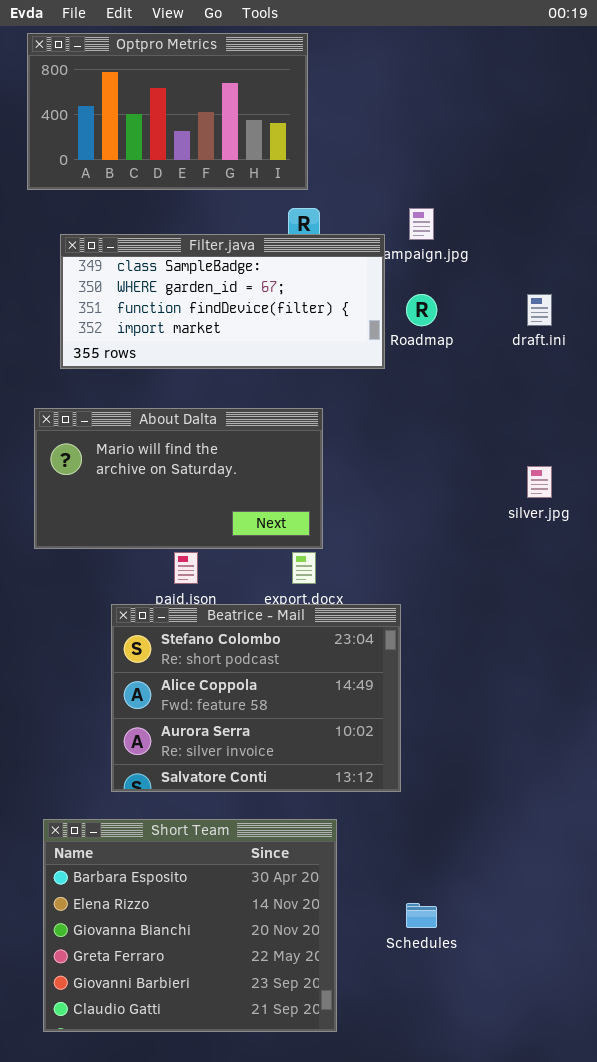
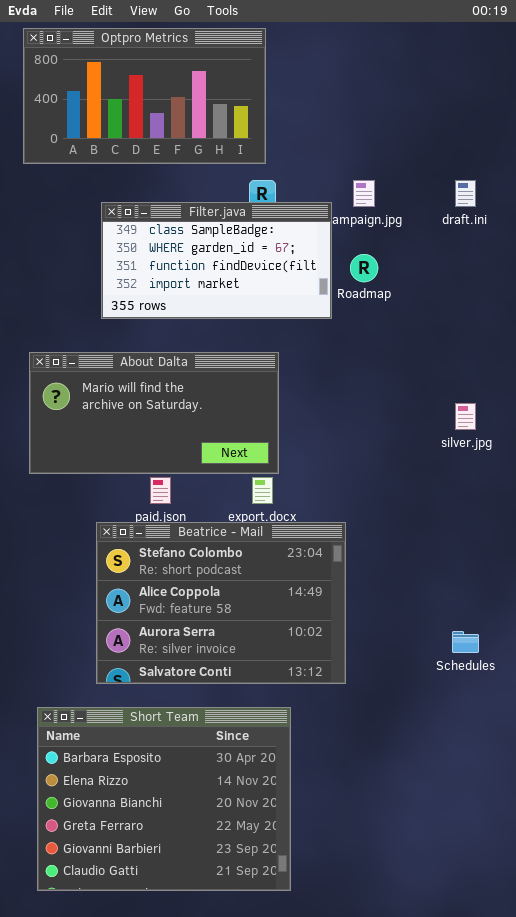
Filter.java: [60,234,385,369] -> [101,202,332,319], resized
draft.ini: [527,294,552,326] -> [455,180,476,207], moved
Schedules: [406,903,437,928] -> [452,631,479,653], moved

